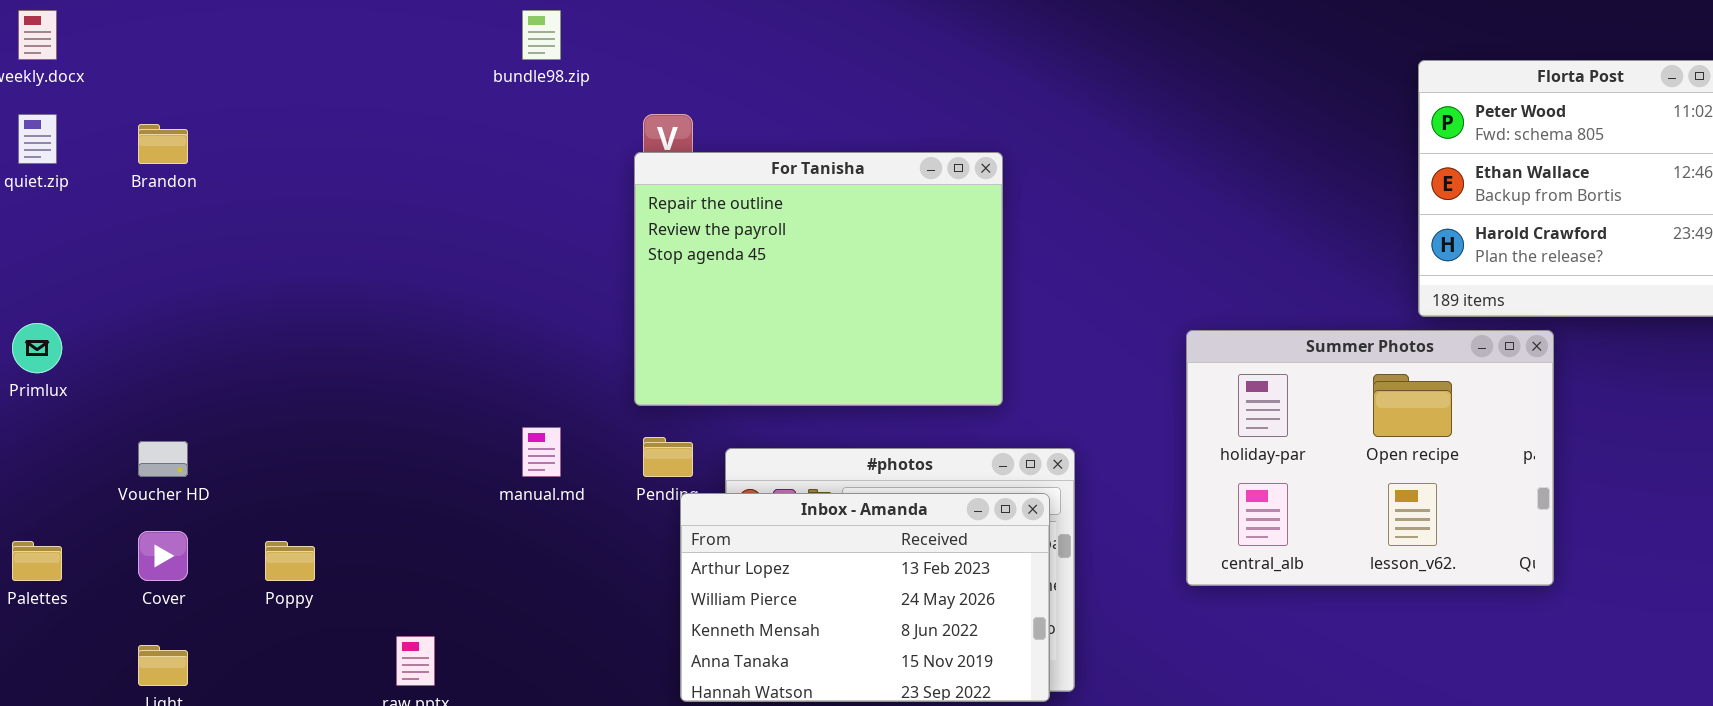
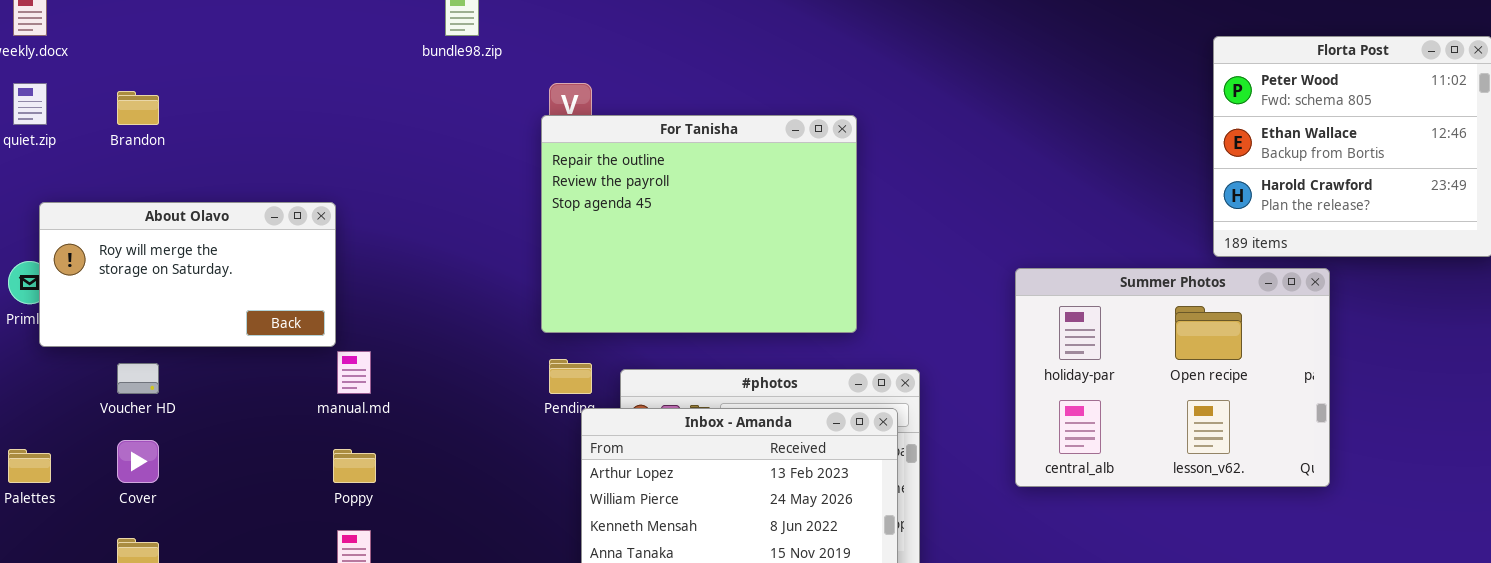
About Olavo: none -> [39,202,336,347], opened
manual.md: [522,427,561,477] -> [337,351,371,394], moved
Poppy: [265,541,315,581] -> [333,449,376,483], moved

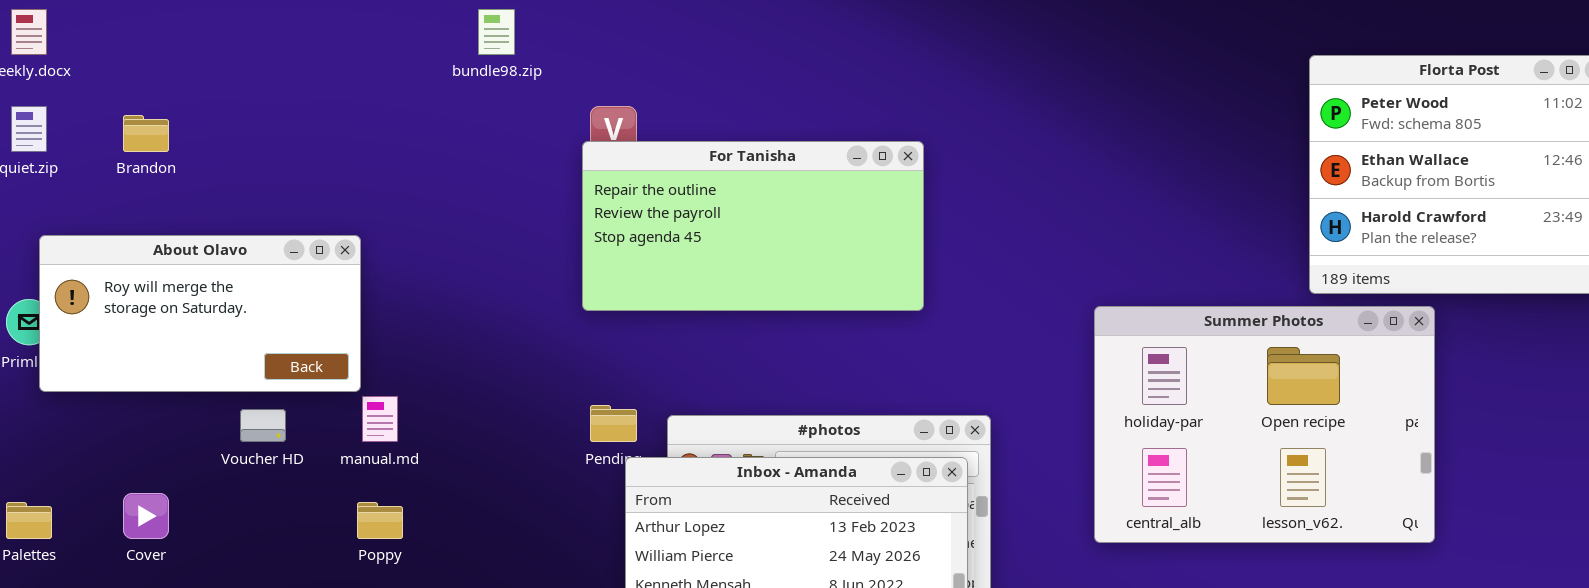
For Tanisha: [541,115,857,333] -> [582,141,924,311], resized
Voucher HD: [117,363,159,394] -> [240,409,286,442], moved

